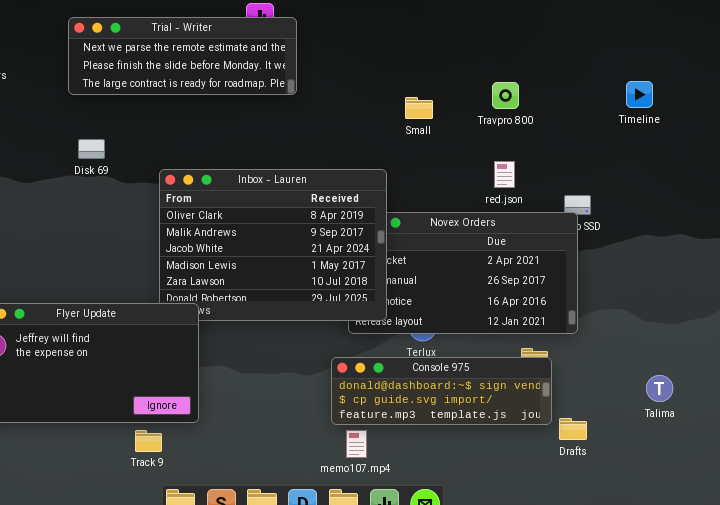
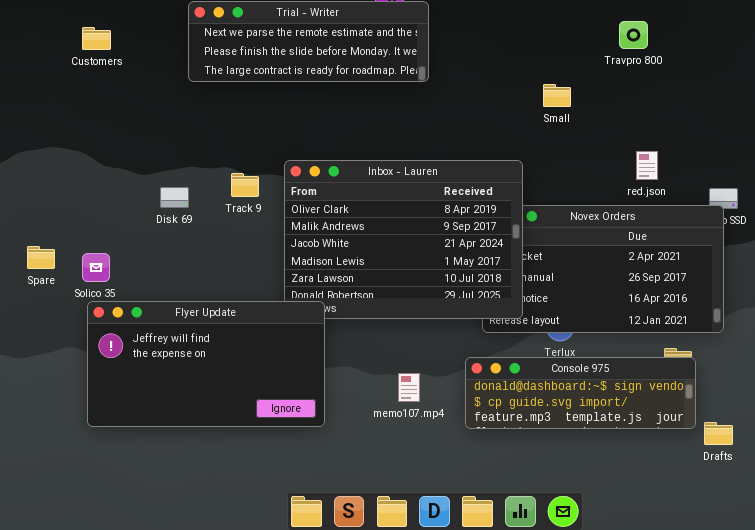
Travpro 800: [492,82,519,109] -> [619,21,648,49], moved
Disk 69: [78,139,105,159] -> [160,187,189,208], moved
Track 9: [135,430,162,452] -> [231,173,259,197], moved
memo107.mp4: [346,430,367,458] -> [398,373,420,402], moved

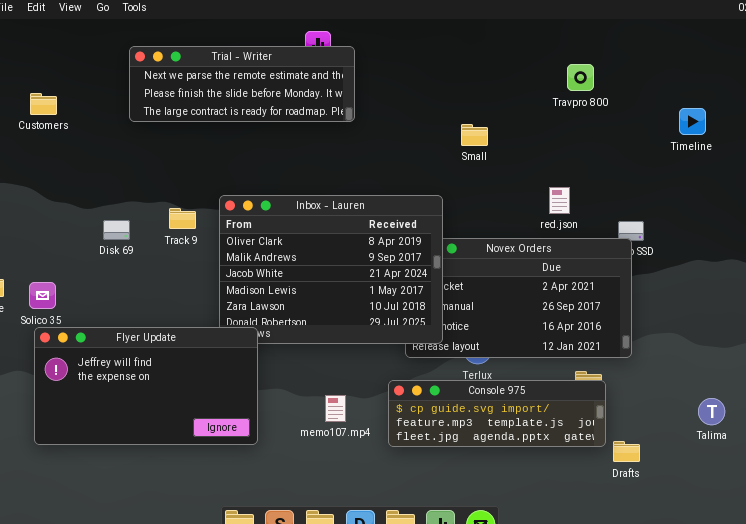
Travpro 800: [619,21,648,49] -> [567,64,594,91], moved
Customers: [82,27,111,50] -> [30,93,57,115], moved
Console 975: [465,357,696,429] -> [388,380,606,447], scrolled down 1 row

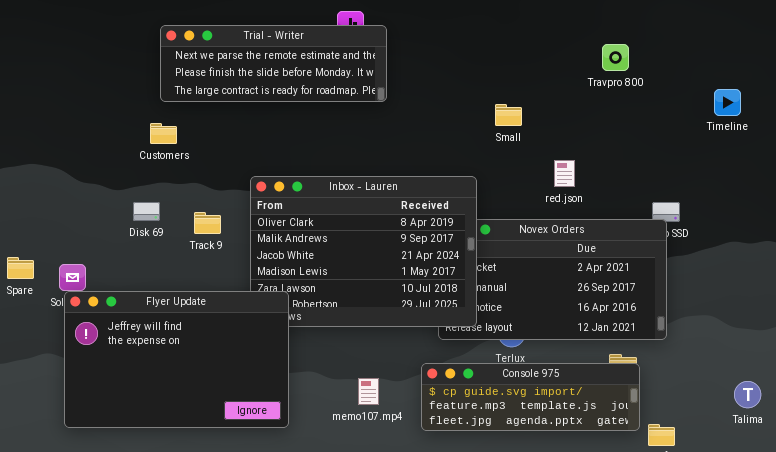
Customers: [30,93,57,115] -> [150,123,177,144], moved
red.json: [549,187,570,214] -> [554,160,575,187], moved
Track 9: [169,208,196,229] -> [194,212,221,234], moved
Flyer Update: [34,327,258,445] -> [64,291,289,428], resized

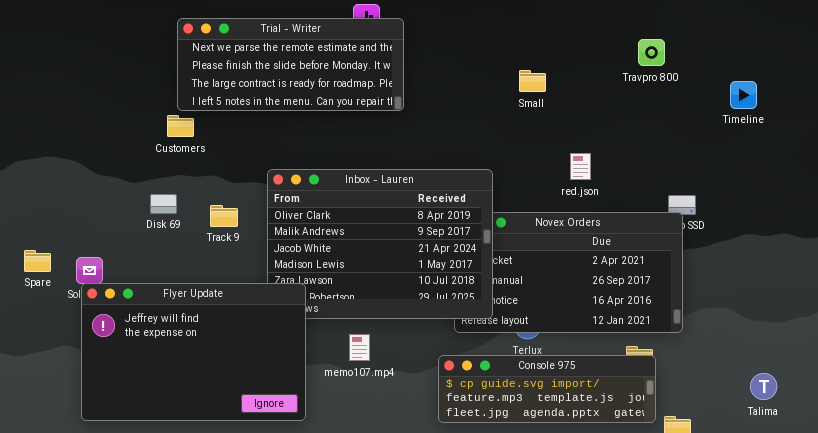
Trial - Writer: [160,25,387,102] -> [177,18,404,111], resized
Travpro 800: [602,44,629,71] -> [638,39,665,66], moved
Small: [495,104,522,126] -> [519,70,546,92], moved
memo107.mp4: [358,378,379,405] -> [349,334,370,361], moved

